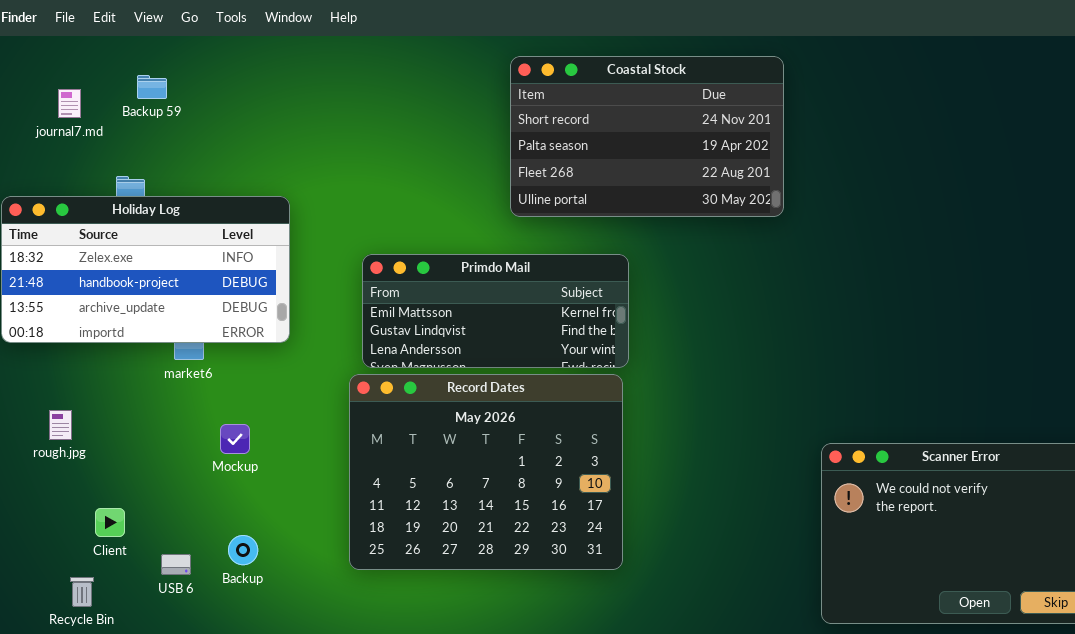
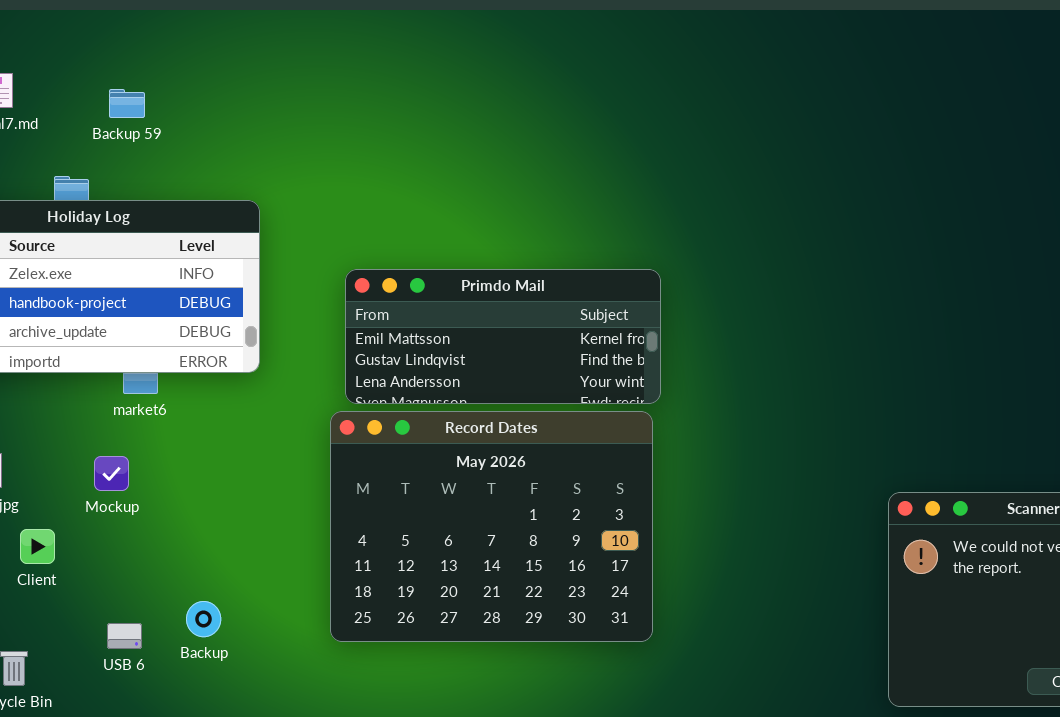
Coastal Stock: [510,56,784,217] -> none, closed
Backup 59: [137,75,167,99] -> [109,89,145,118], moved
Mockup: [220,424,250,454] -> [94,456,129,491], moved
Client: [95,508,125,537] -> [20,529,55,564], moved

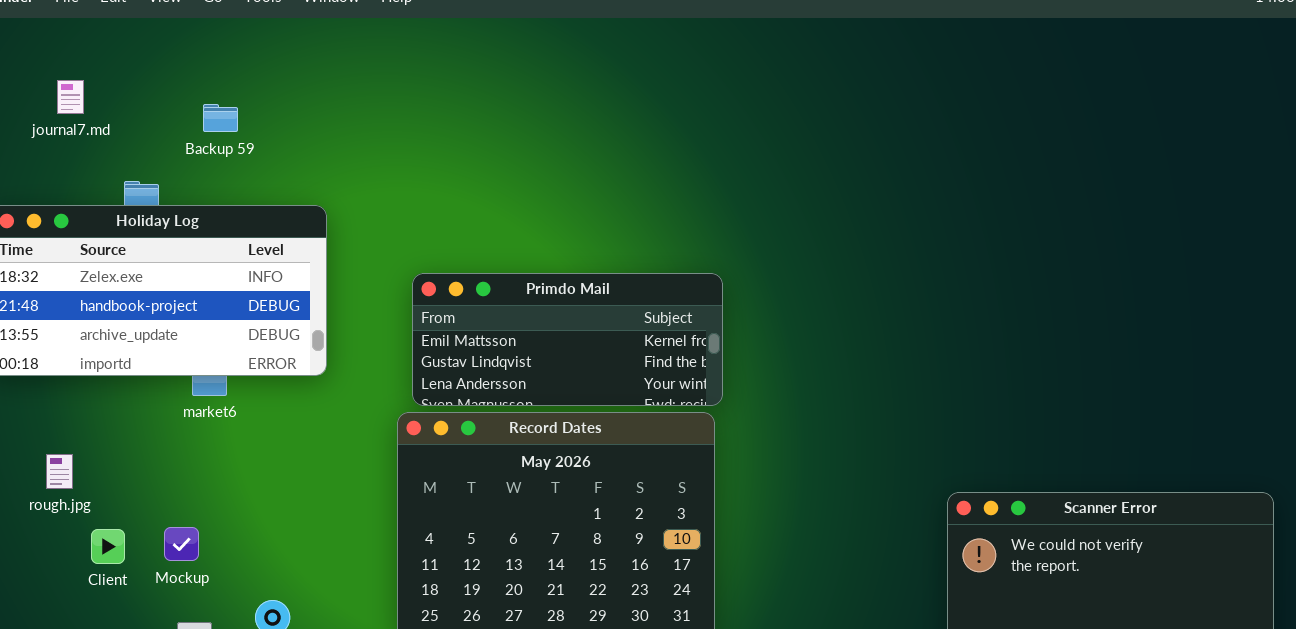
Backup 59: [109,89,145,118] -> [203,104,238,132], moved
Mockup: [94,456,129,491] -> [164,527,199,561], moved

